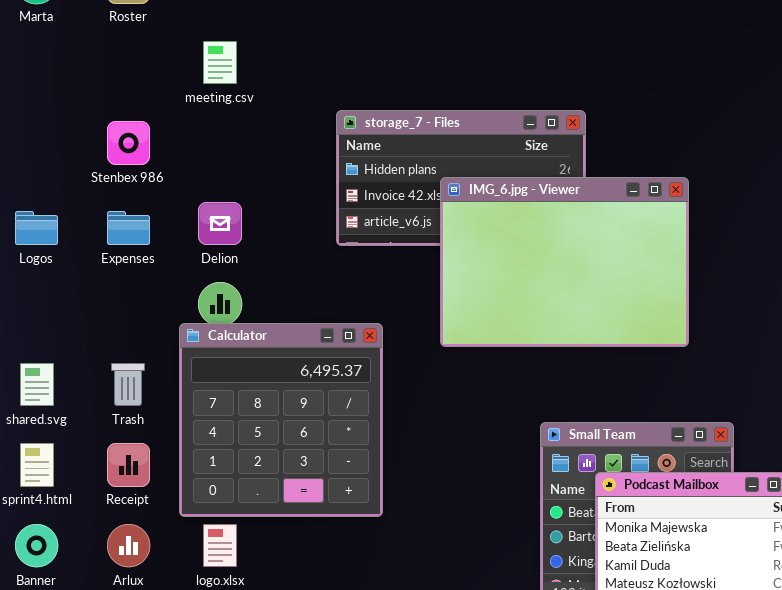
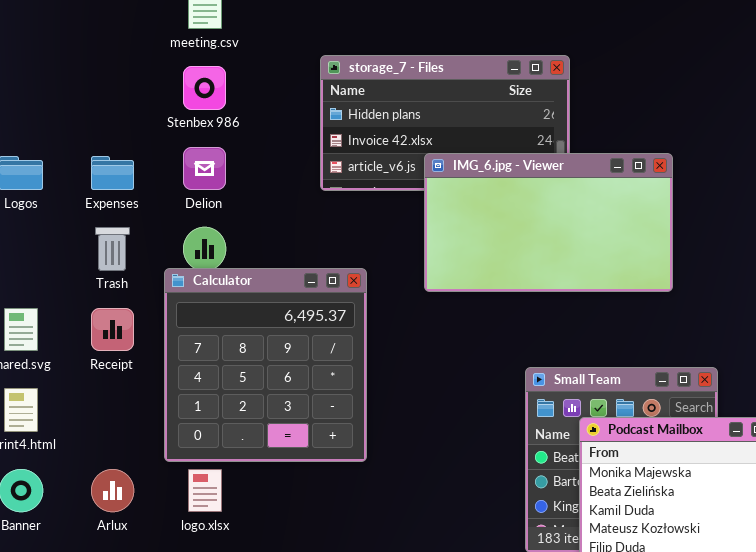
Stenbex 986: [107,121,150,165] -> [183,66,226,110], moved
IMG_6.jpg - Viewer: [440,177,689,347] -> [424,153,673,292], resized
Trash: [111,363,145,406] -> [95,227,130,271], moved
Receipt: [107,443,150,487] -> [91,308,134,351], moved

